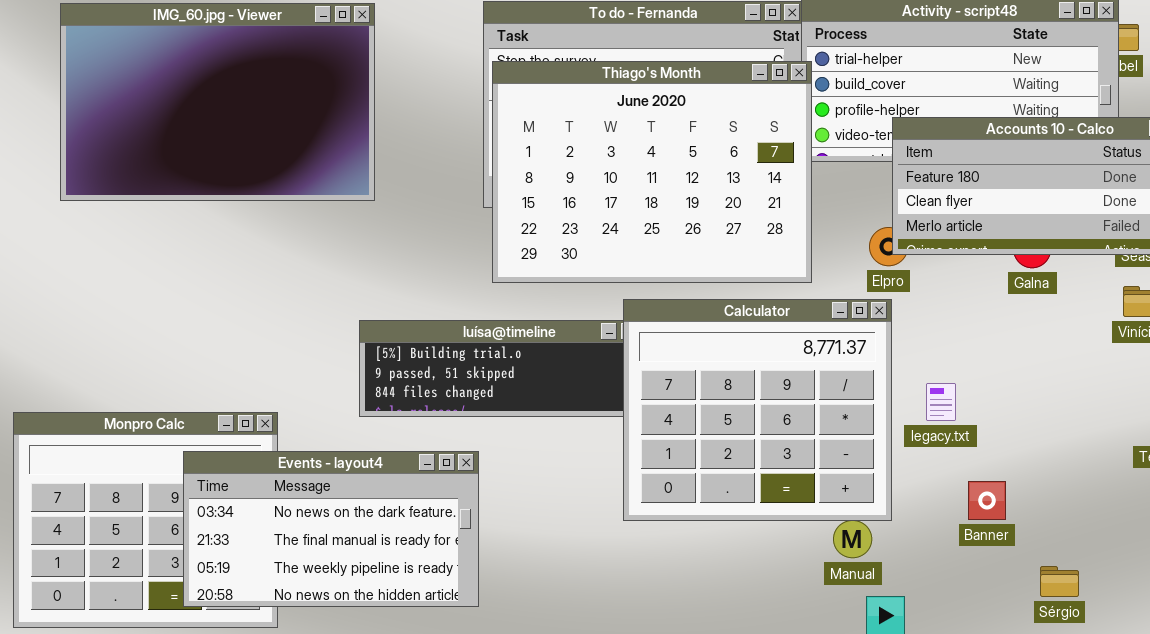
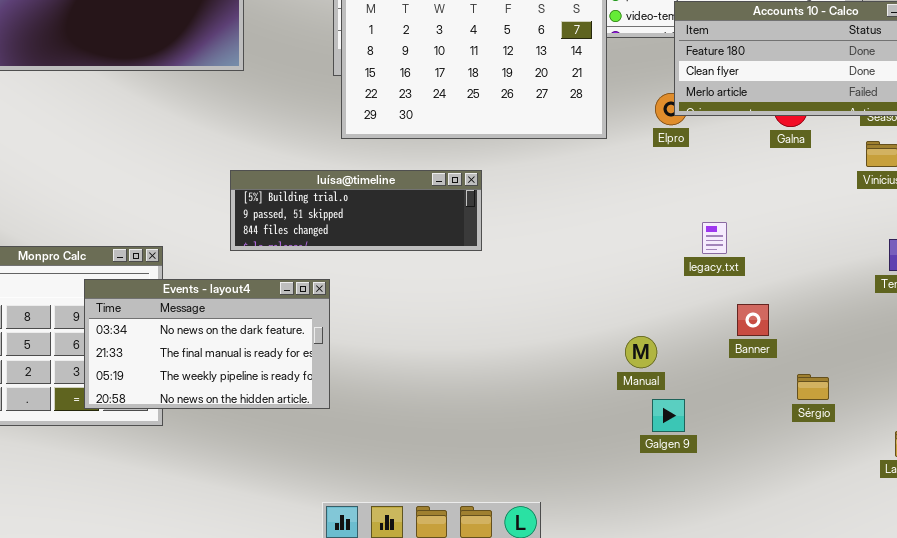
Calculator: [623,299,892,521] -> none, closed

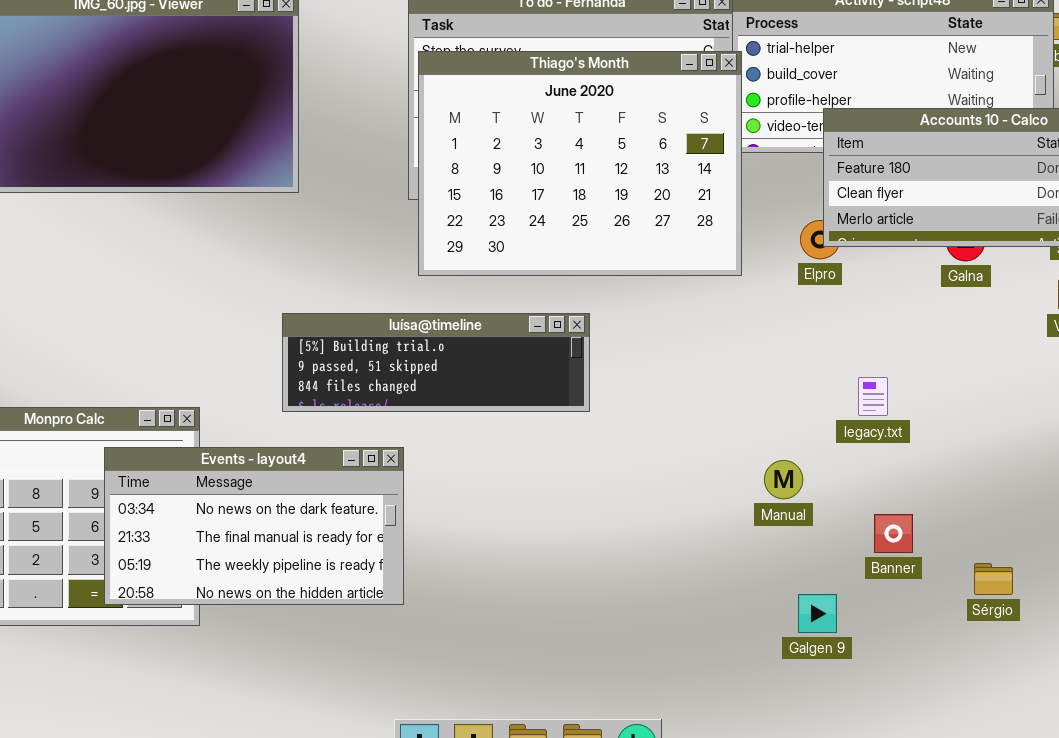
Banner: [737,304,769,336] -> [874,514,913,553], moved
Manual: [625,336,657,368] -> [764,460,803,499], moved

